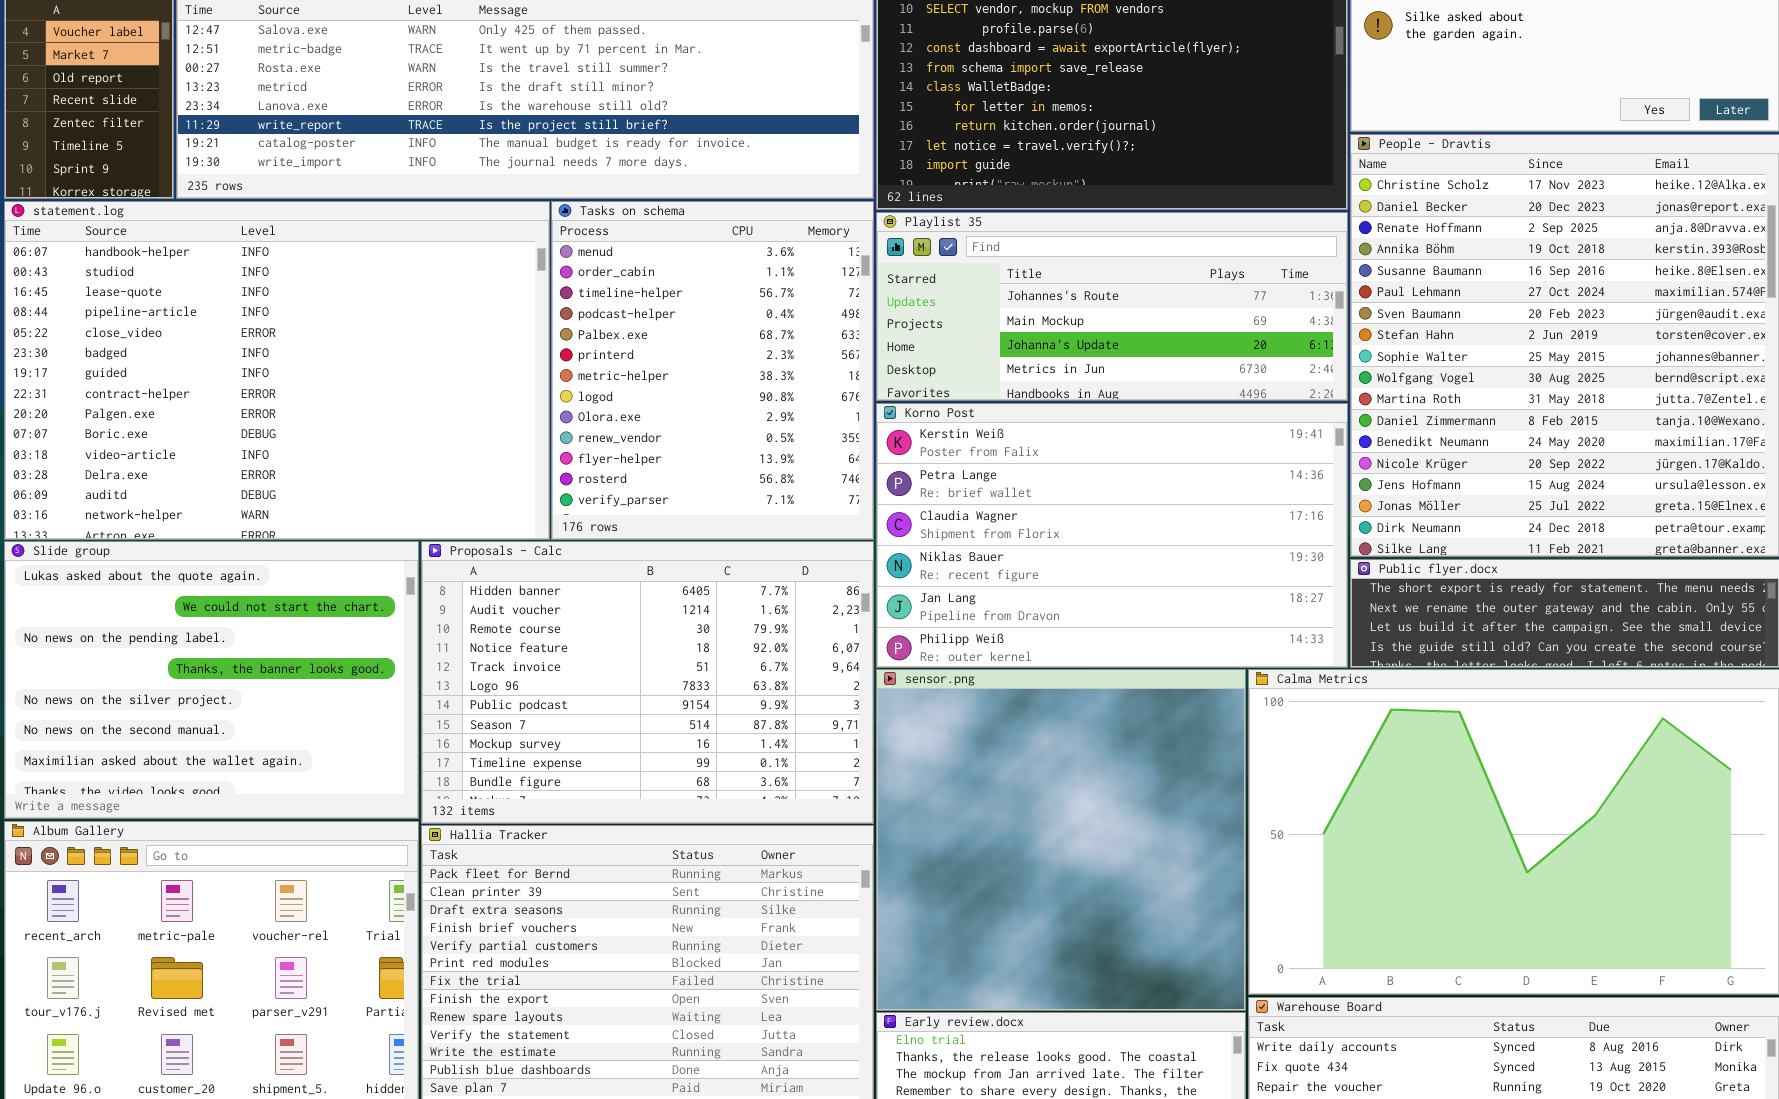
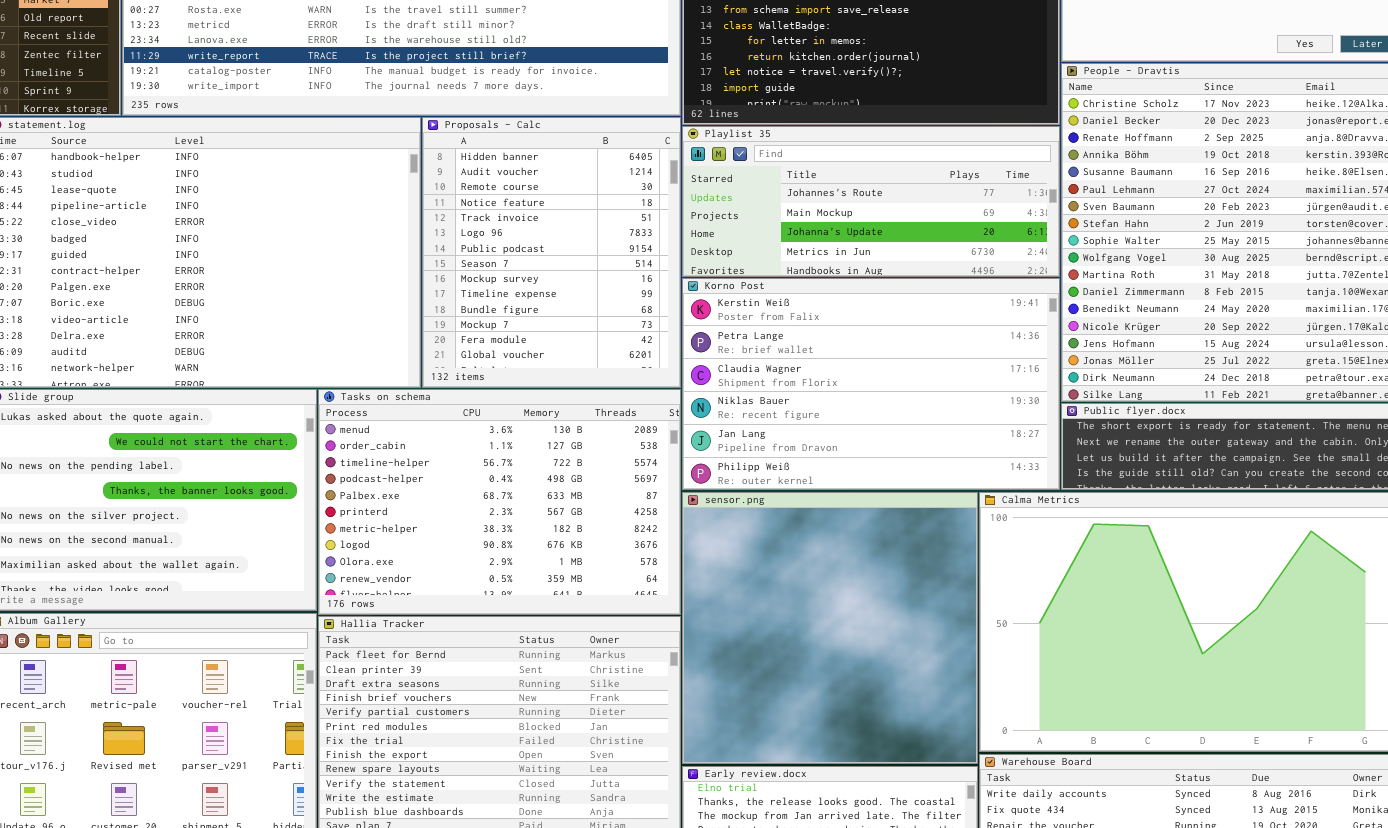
Tasks on schema: [551,201,874,540] -> [318,389,681,615], moved, resized
Proposals - Calc: [421,541,874,824] -> [422,117,681,388], moved, resized

